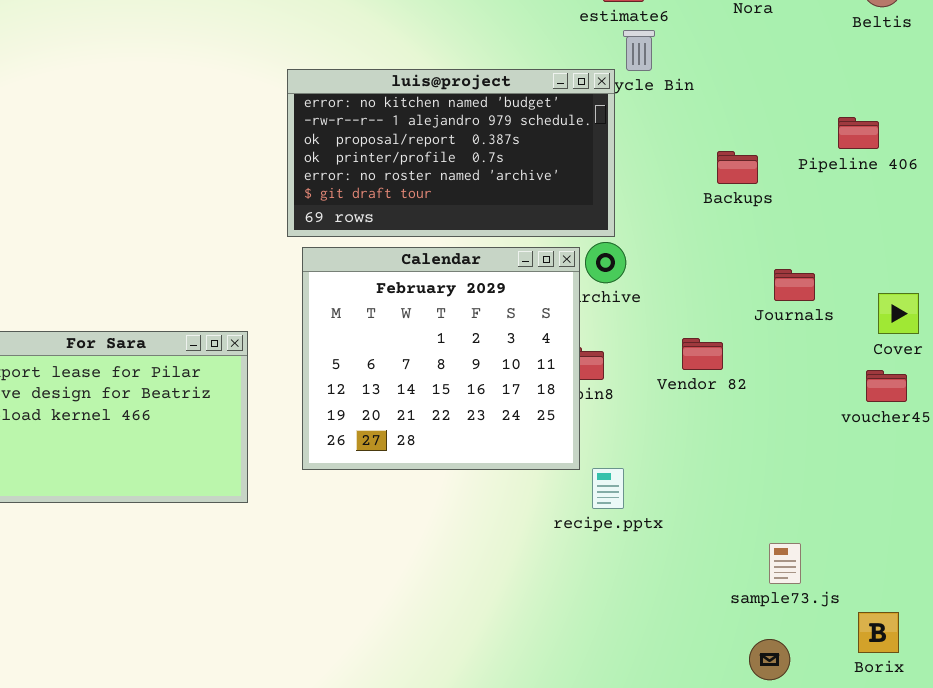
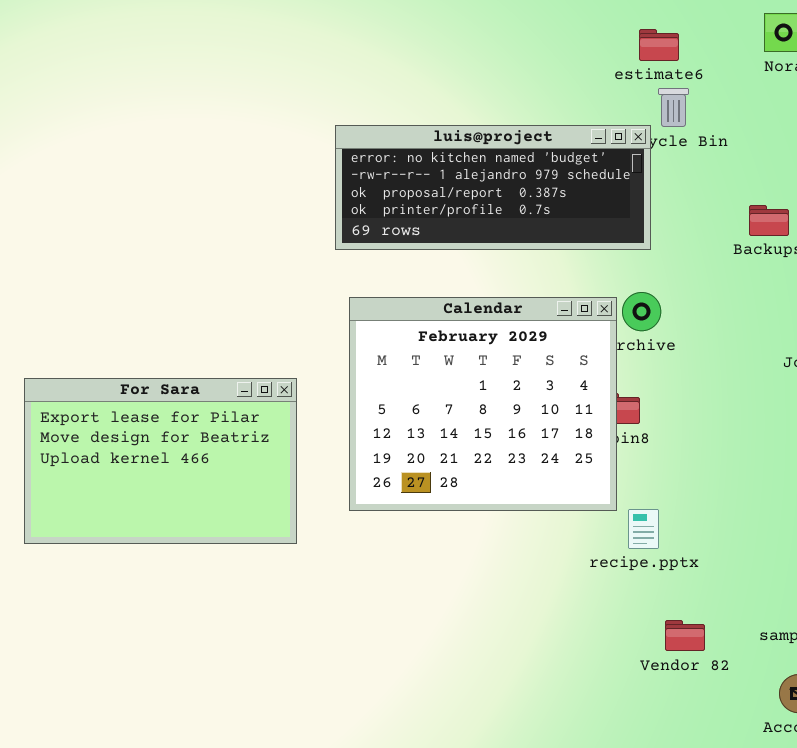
luis@project: [287,69,615,237] -> [335,125,651,250], resized
Vendor 82: [682,338,723,370] -> [665,620,705,651], moved

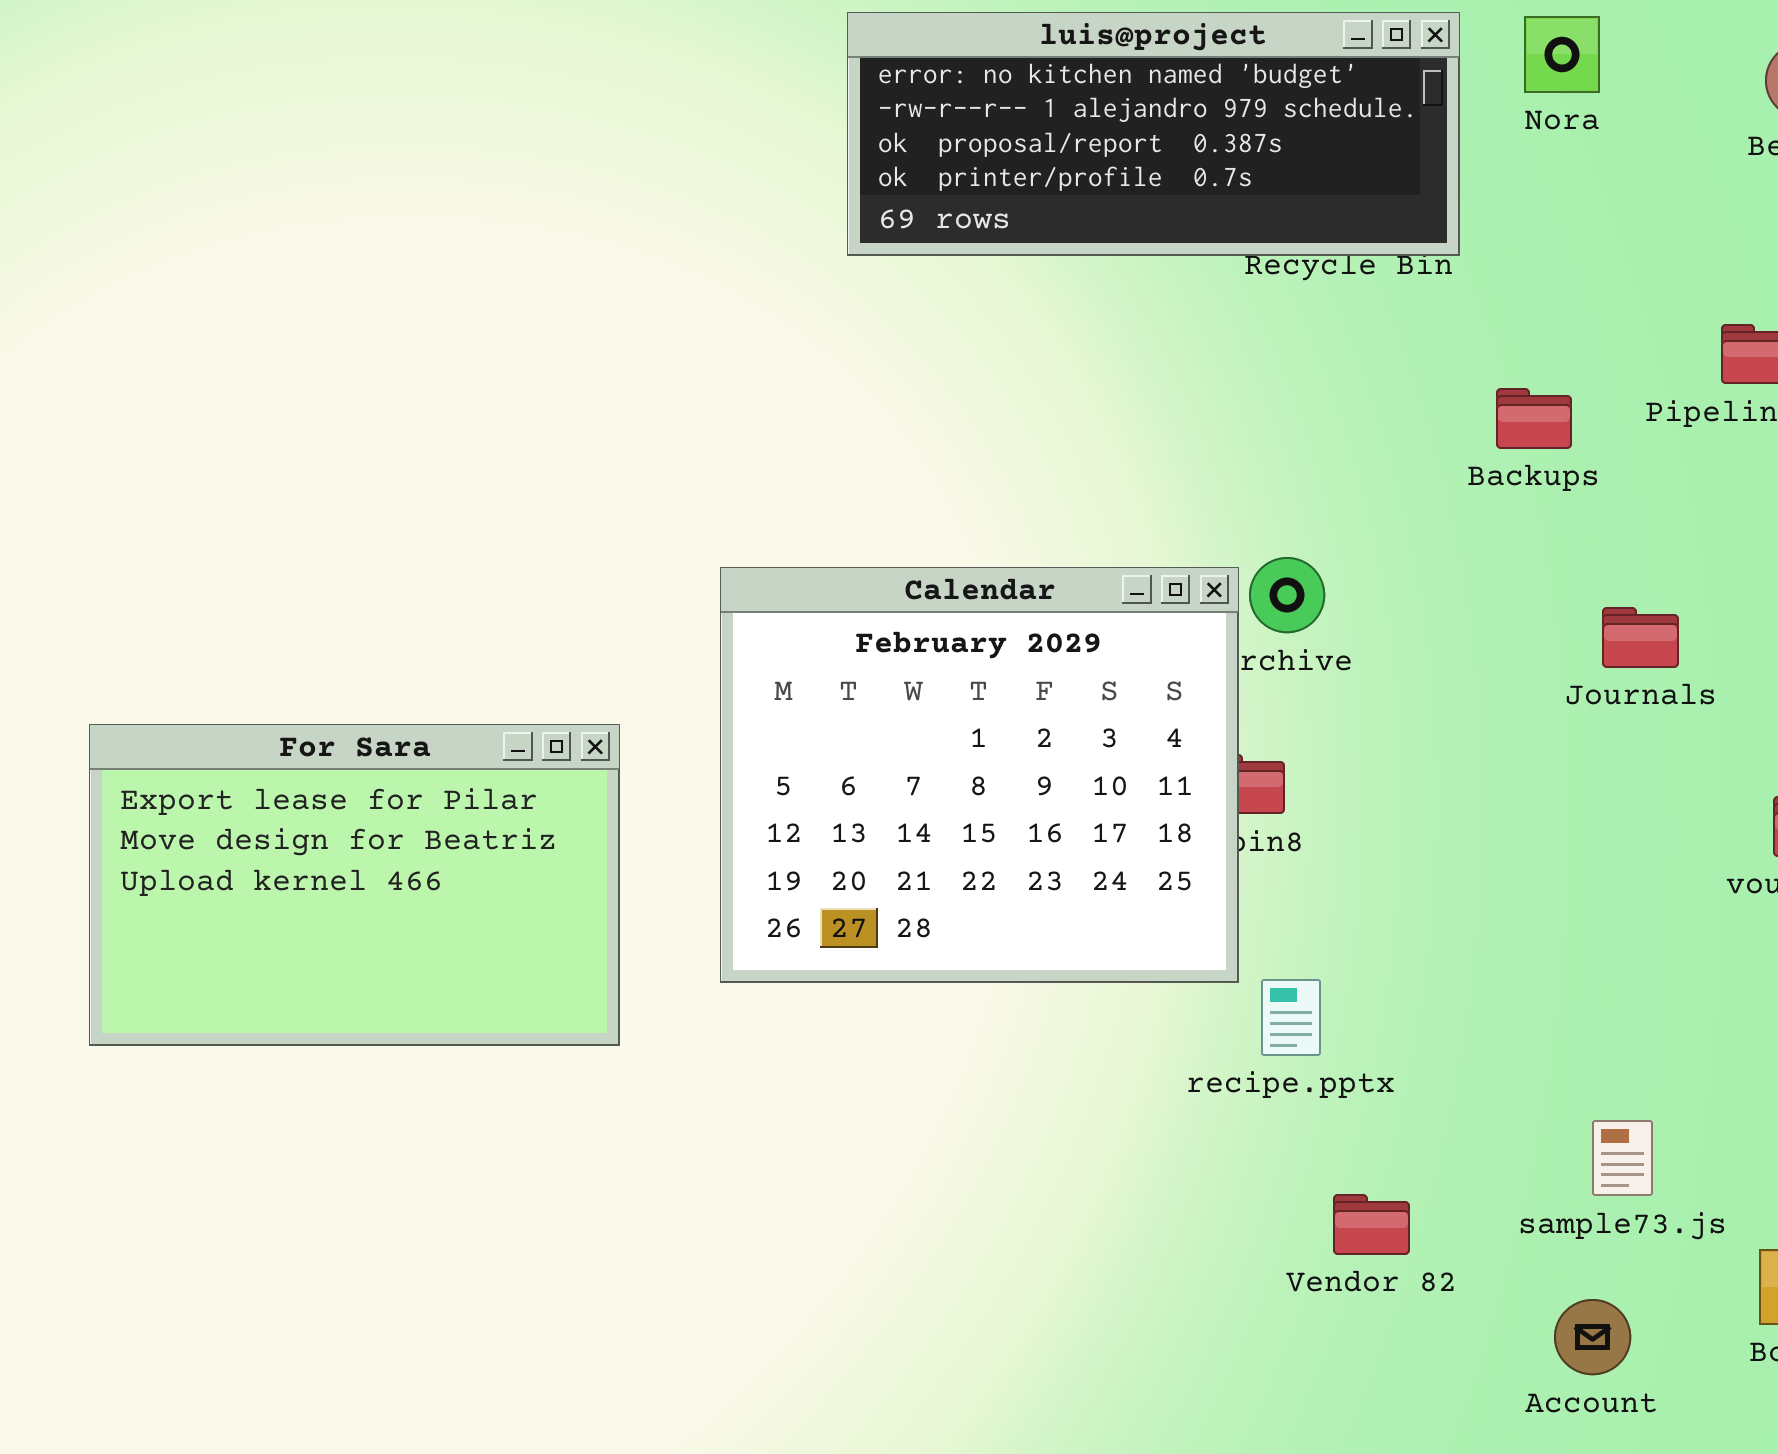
luis@project: [335,125,651,250] -> [847,12,1460,256], moved

